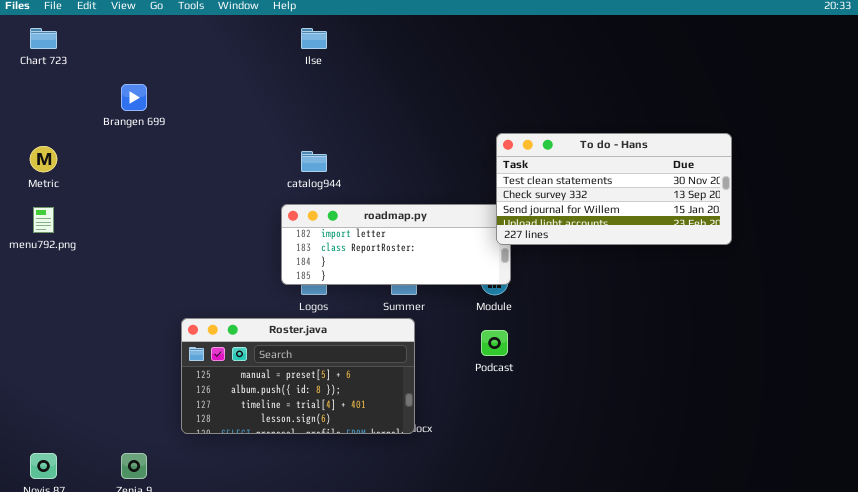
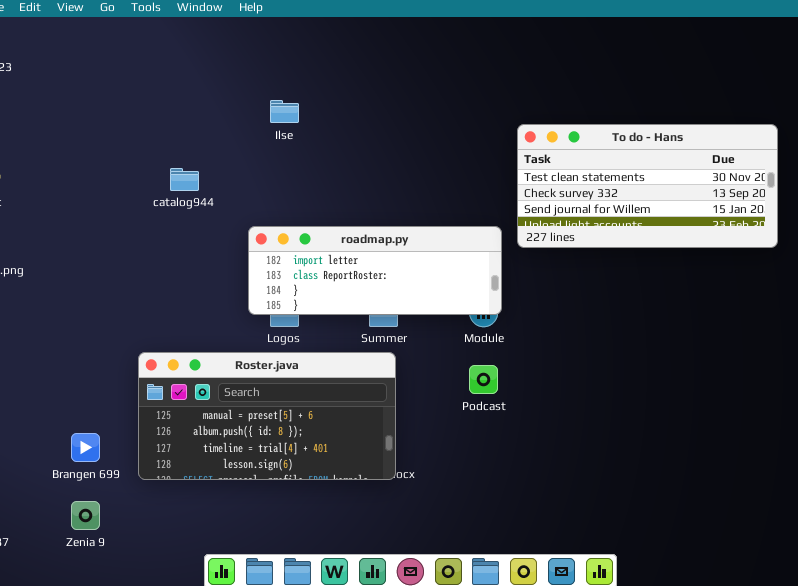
Ilse: [301,28,327,49] -> [270,100,299,123], moved
Brangen 699: [121,84,147,111] -> [71,433,100,462], moved
To do - Hans: [496,133,732,245] -> [517,124,778,248], moved
catalog944: [301,151,327,172] -> [170,168,199,191], moved

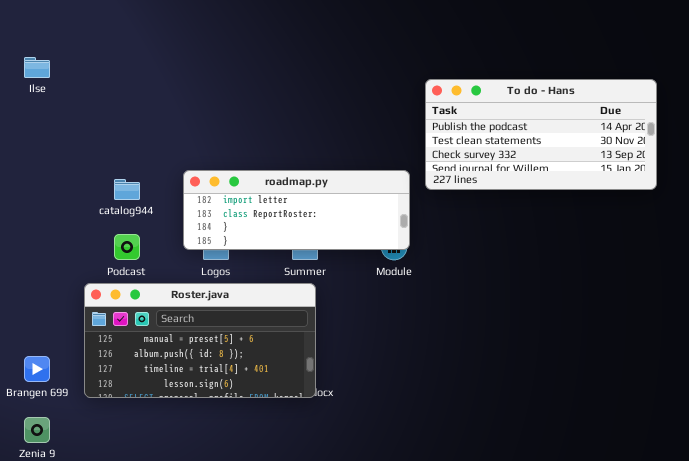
Ilse: [270,100,299,123] -> [24,57,50,78], moved
To do - Hans: [517,124,778,248] -> [425,79,657,190], scrolled up 1 row
catalog944: [170,168,199,191] -> [114,179,140,200], moved
Podcast: [469,365,498,394] -> [114,234,140,260], moved

